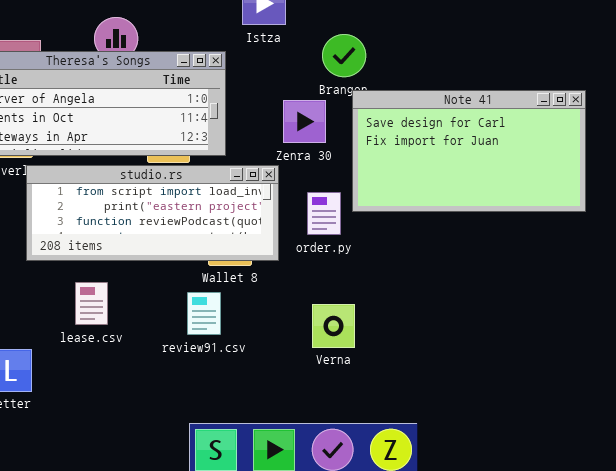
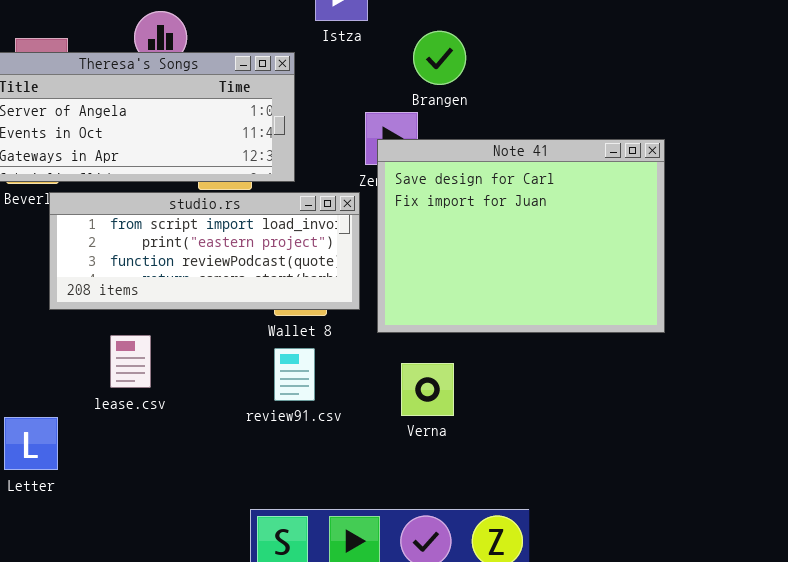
Note 41: [352,90,586,212] -> [377,139,665,333], moved, resized
review91.csv: [187,292,221,335] -> [274,348,315,401], moved

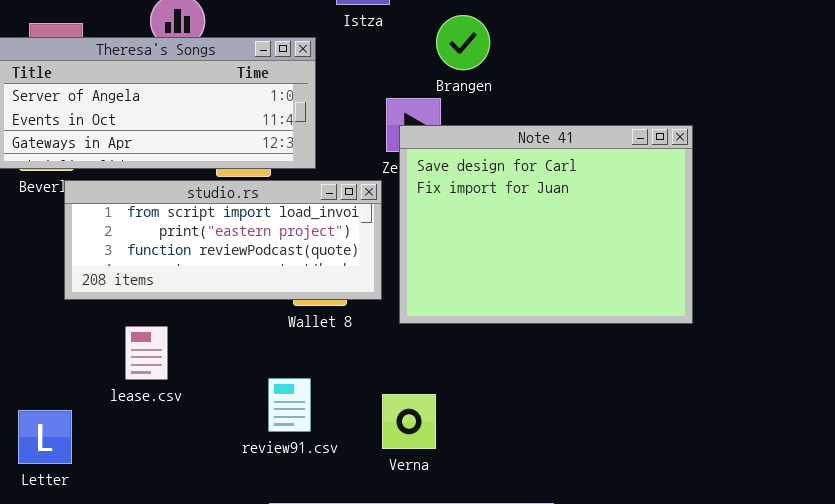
review91.csv: [274,348,315,401] -> [268,378,311,432], moved
Verna: [401,363,454,416] -> [382,394,436,449], moved

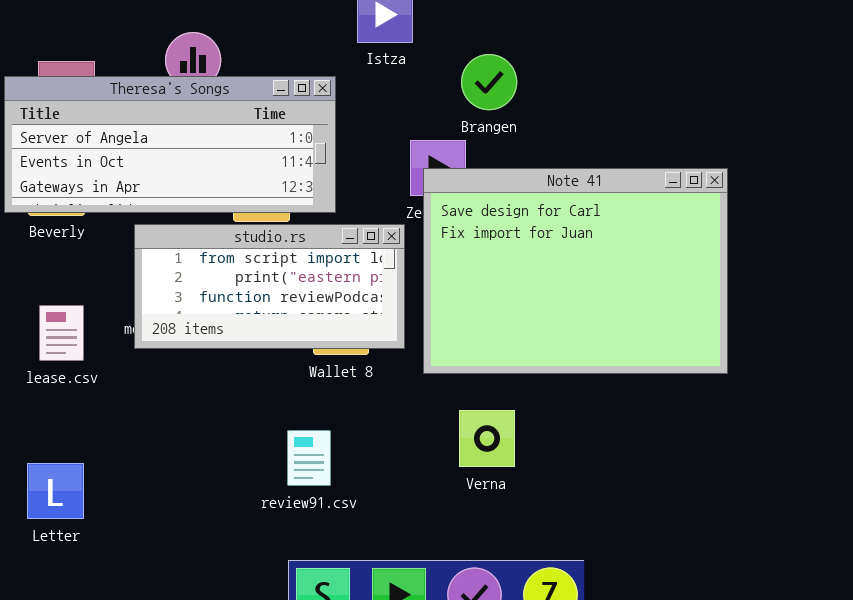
studio.rs: [64,180,382,300] -> [134,224,405,349], resized
lease.csv: [125,326,168,380] -> [39,305,84,361], moved
Verna: [382,394,436,449] -> [459,410,515,467], moved

